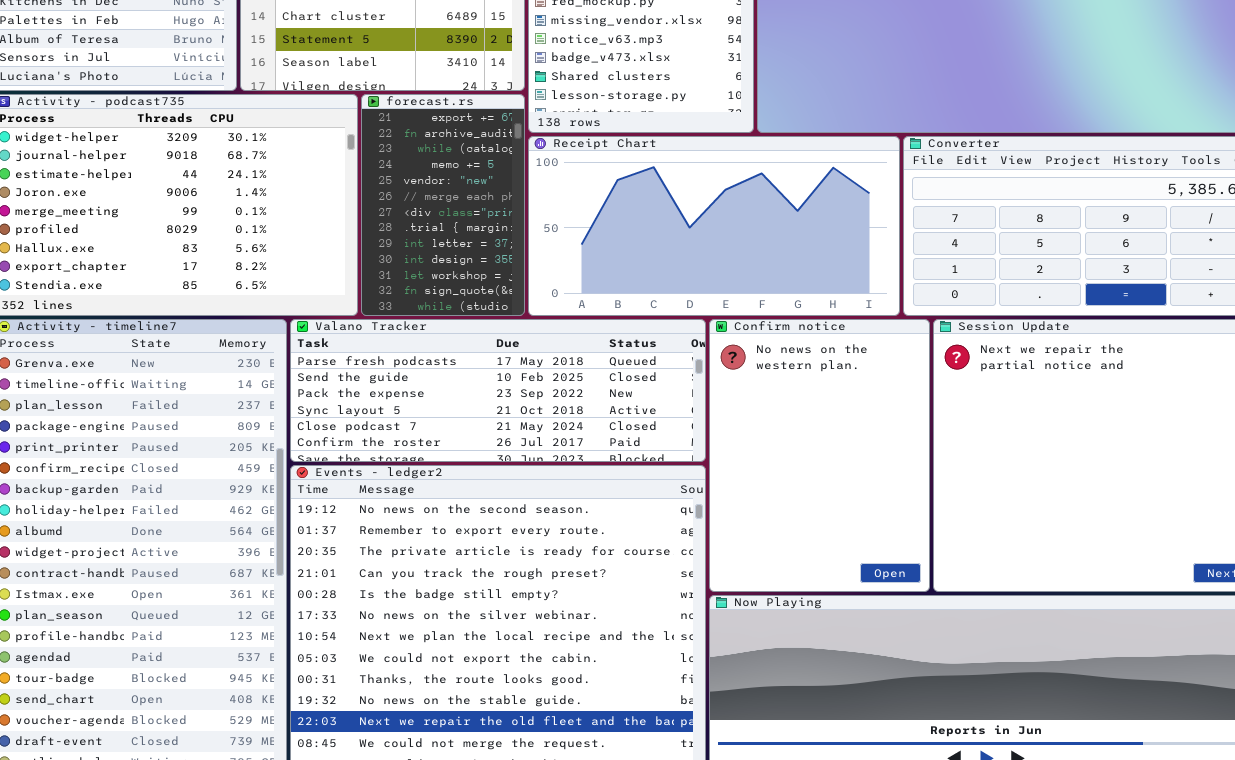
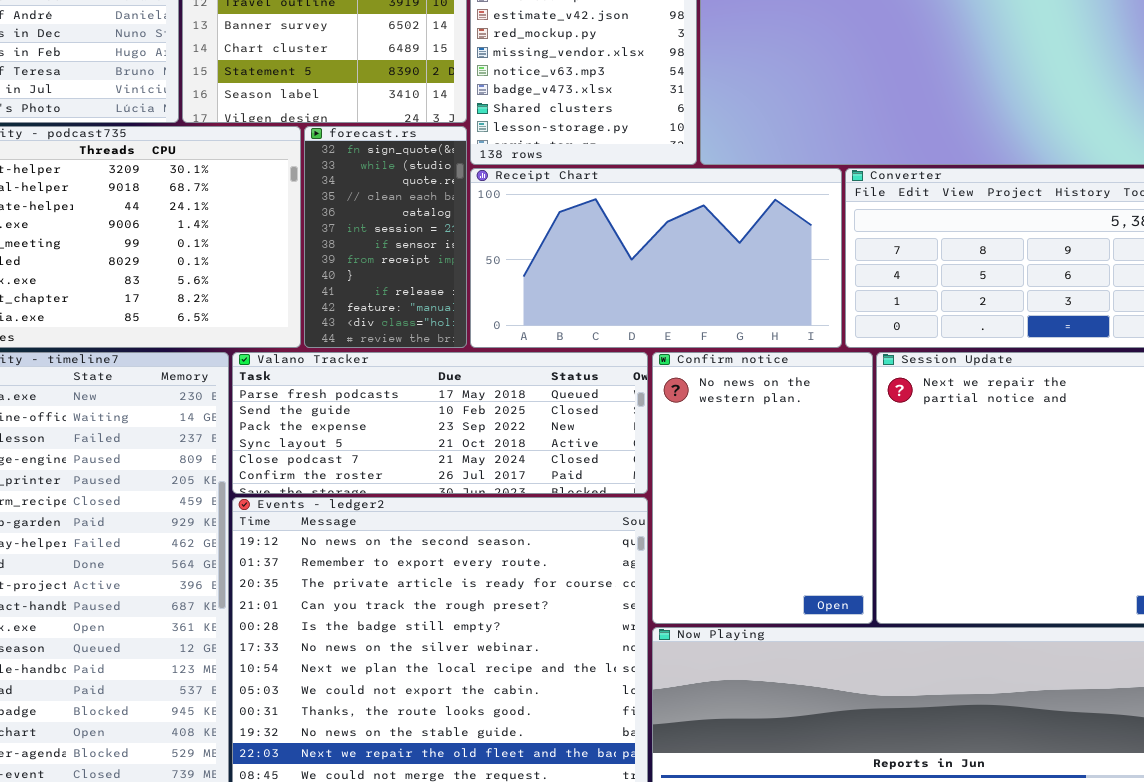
forecast.rs: [361,94,525,316] -> [304,126,467,348], scrolled down 11 rows

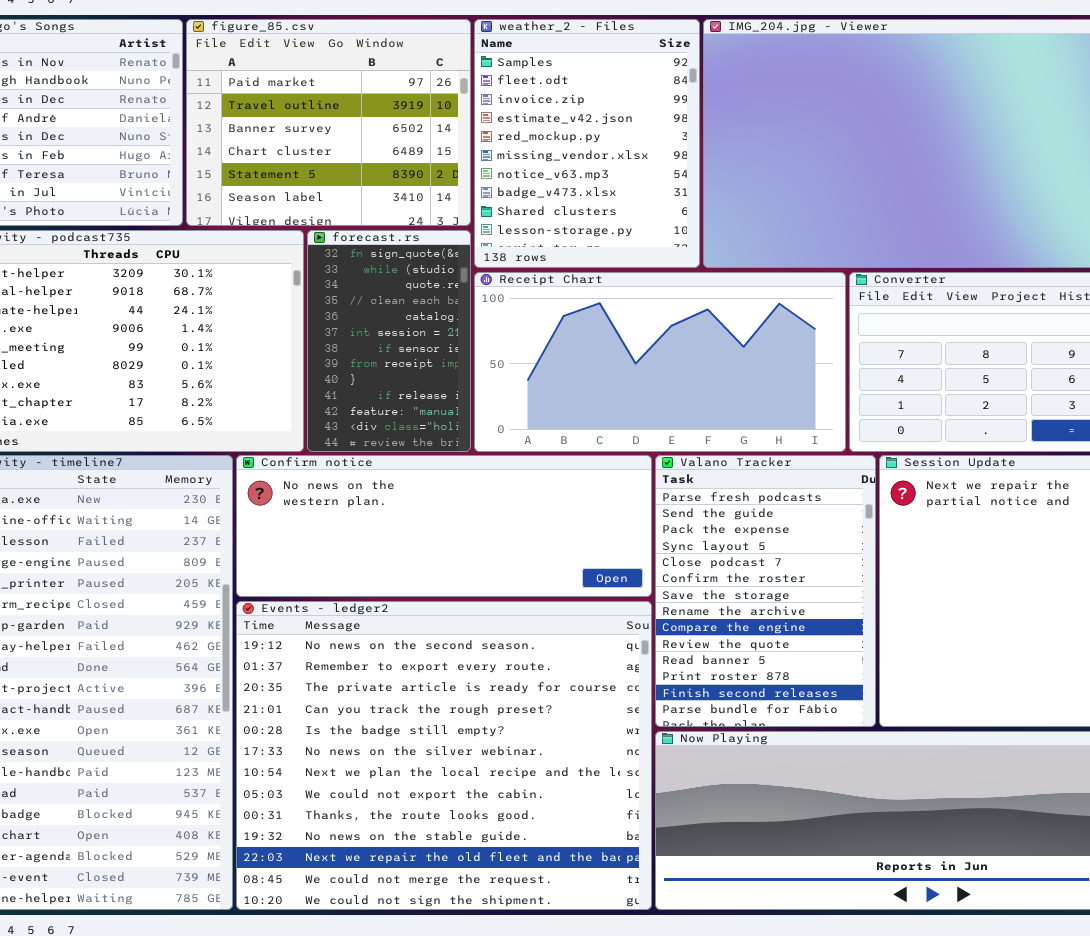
Valano Tracker: [232,352,648,494] -> [655,455,876,727], moved, resized
Confirm notice: [652,352,873,624] -> [236,455,652,597], moved, resized

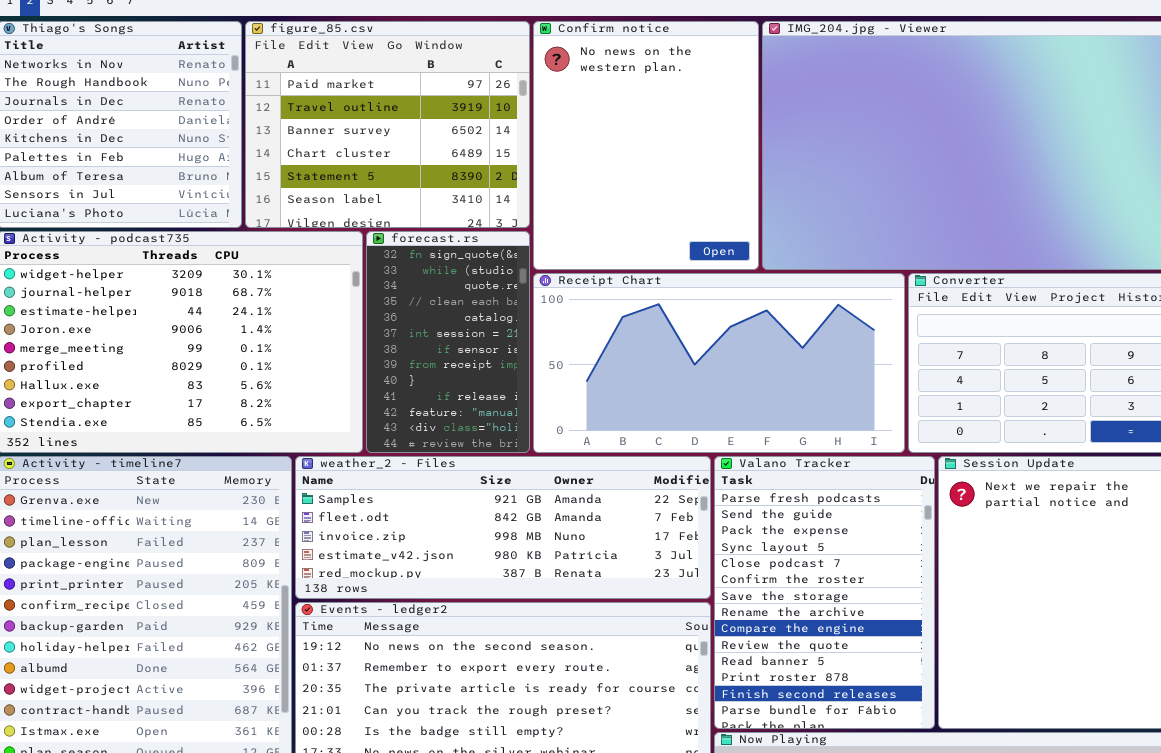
weather_2 - Files: [474,19,700,268] -> [295,456,711,599], moved, resized
Confirm notice: [236,455,652,597] -> [533,21,759,270], moved, resized

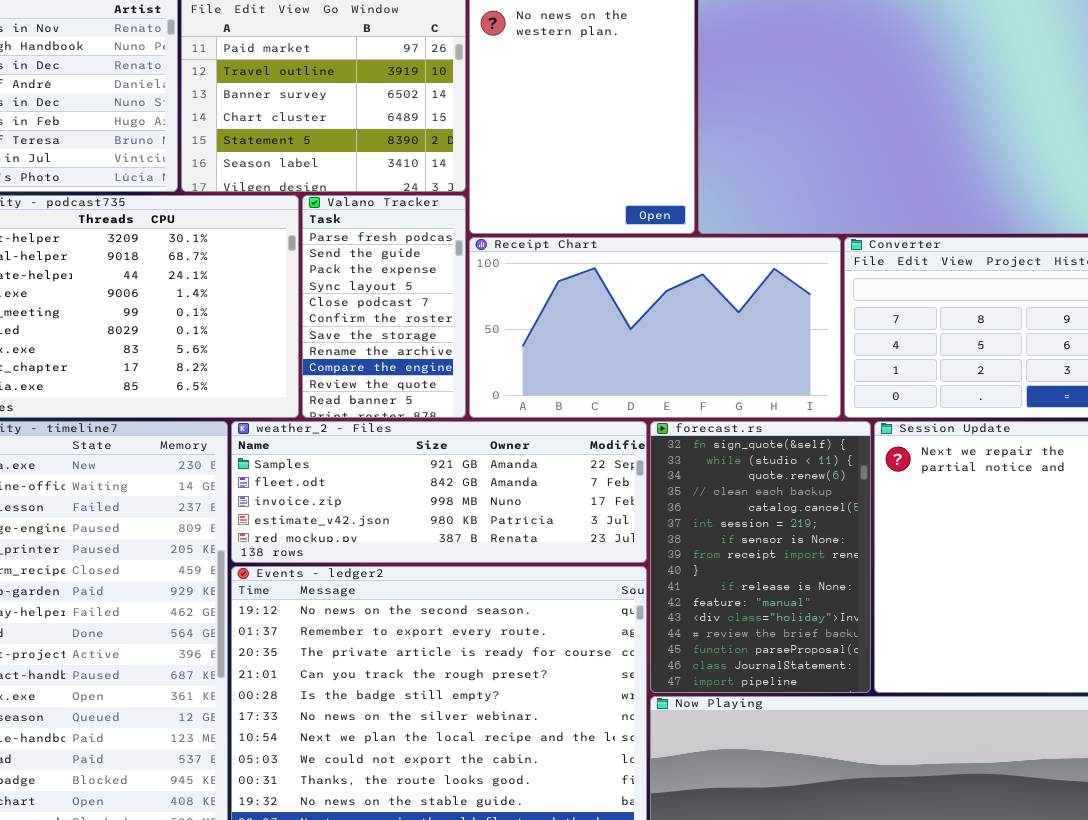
forecast.rs: [366,231,530,453] -> [650,421,871,693], moved, resized
Valano Tracker: [714,456,935,729] -> [302,195,466,418], moved, resized

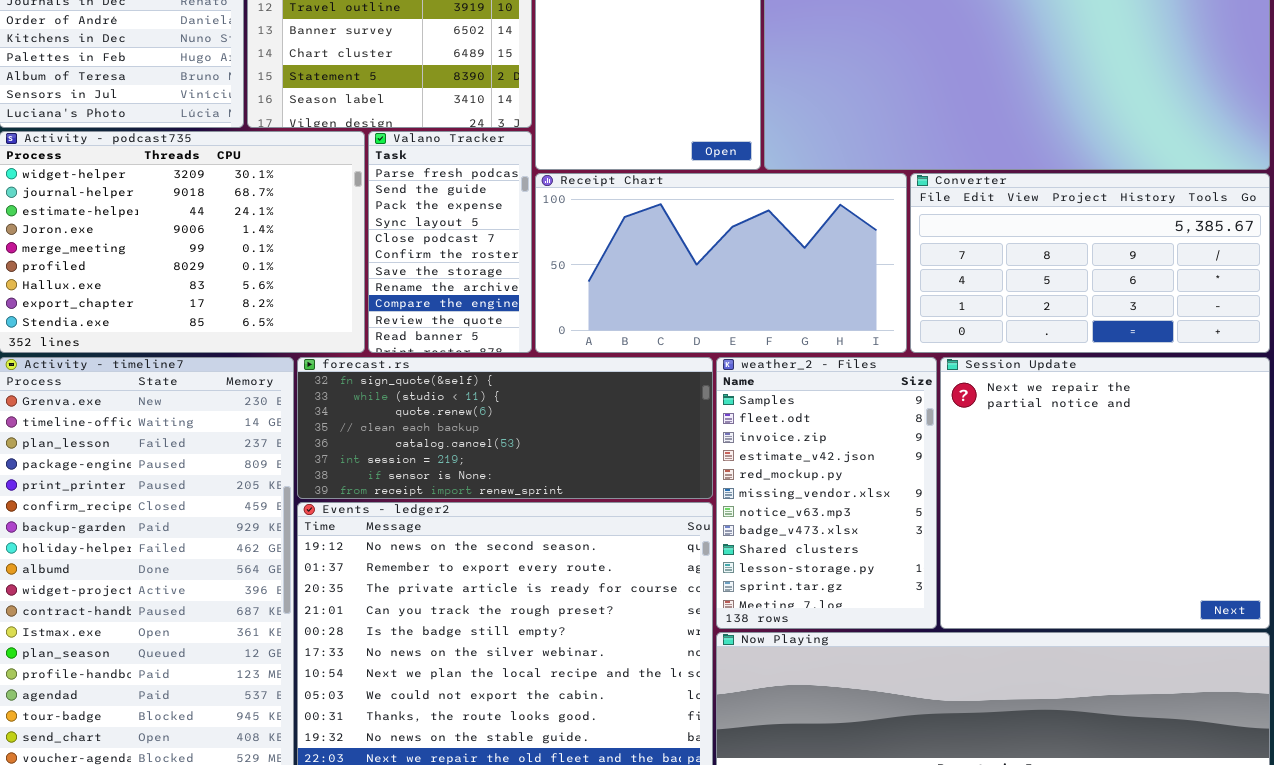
weather_2 - Files: [231,421,647,563] -> [716,357,937,629], moved, resized
forecast.rs: [650,421,871,693] -> [297,357,713,499], moved, resized

